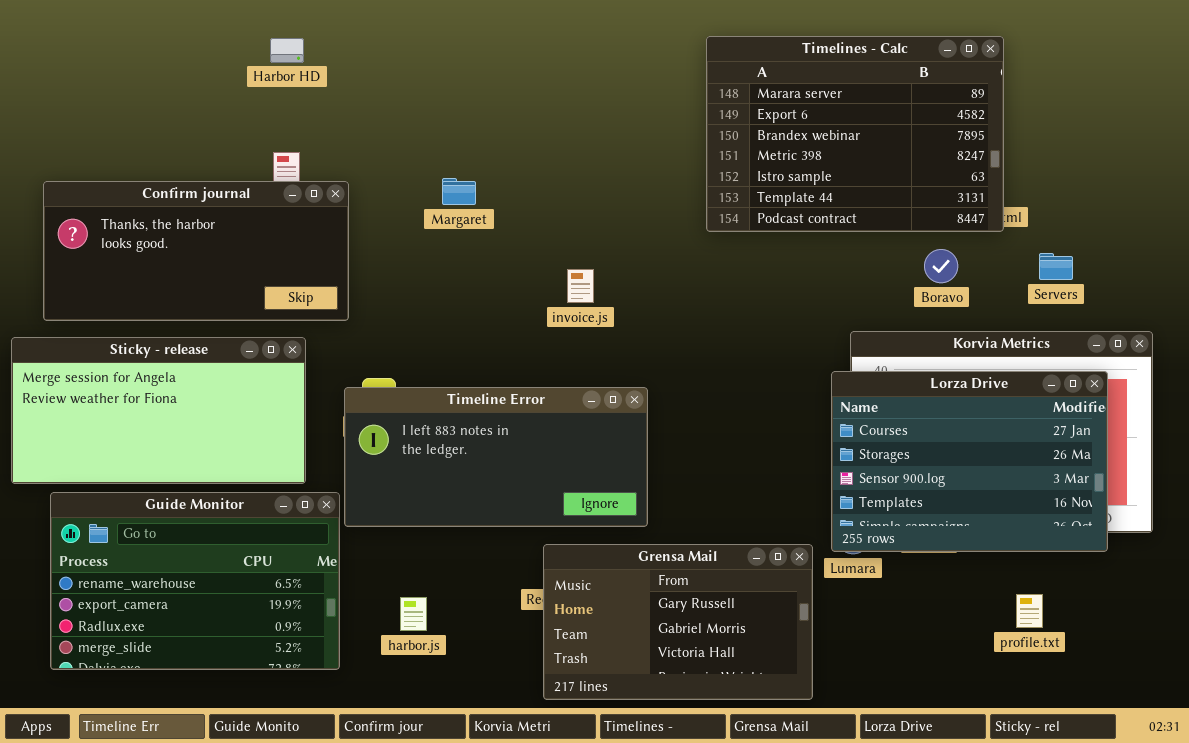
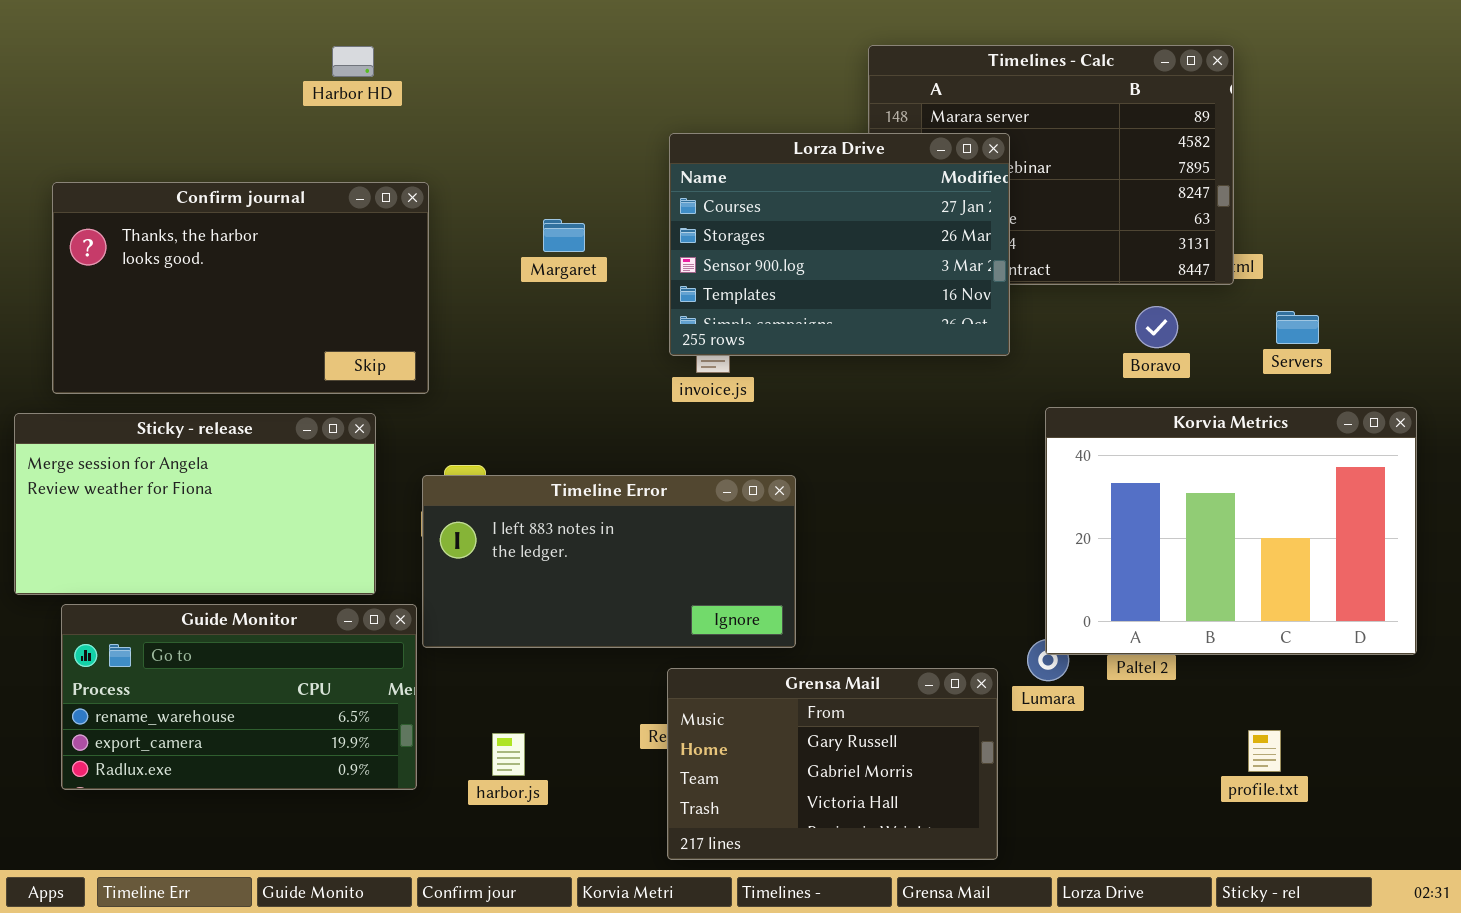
Confirm journal: [43,181,349,321] -> [52,182,429,394], resized
Lorza Drive: [831,371,1108,552] -> [669,133,1010,356], moved
Guide Monitor: [50,492,340,670] -> [61,604,417,790], resized

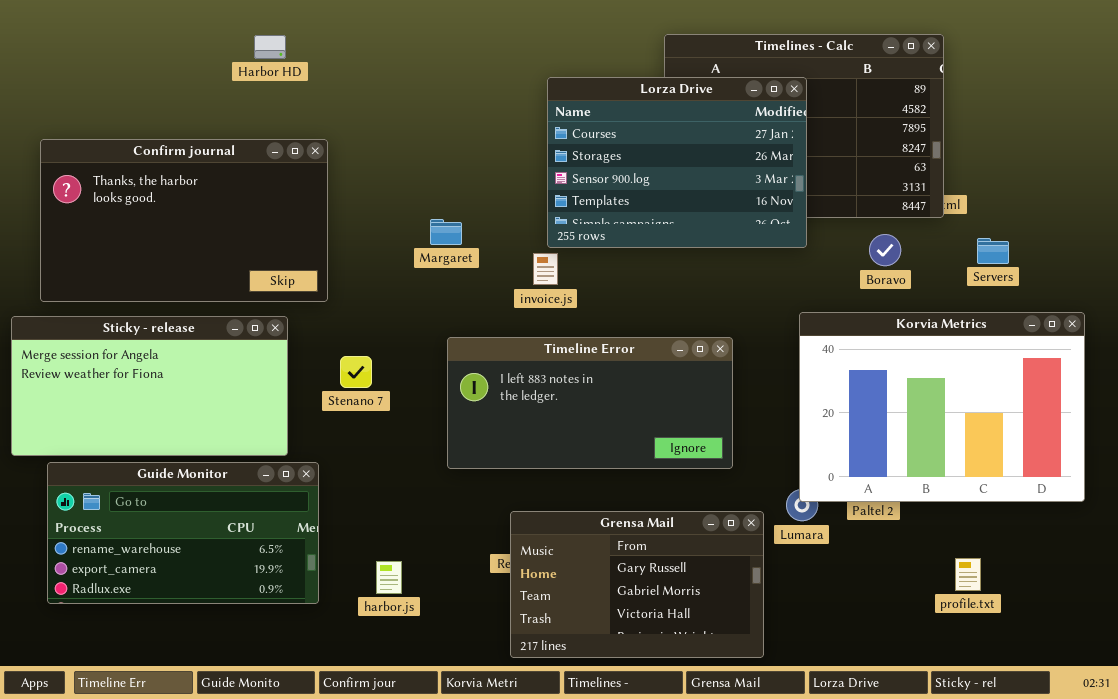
Lorza Drive: [669,133,1010,356] -> [547,77,807,248], moved
Margaret: [543,219,585,252] -> [430,219,462,245], moved
Timeline Error: [422,475,796,648] -> [447,337,733,469], moved

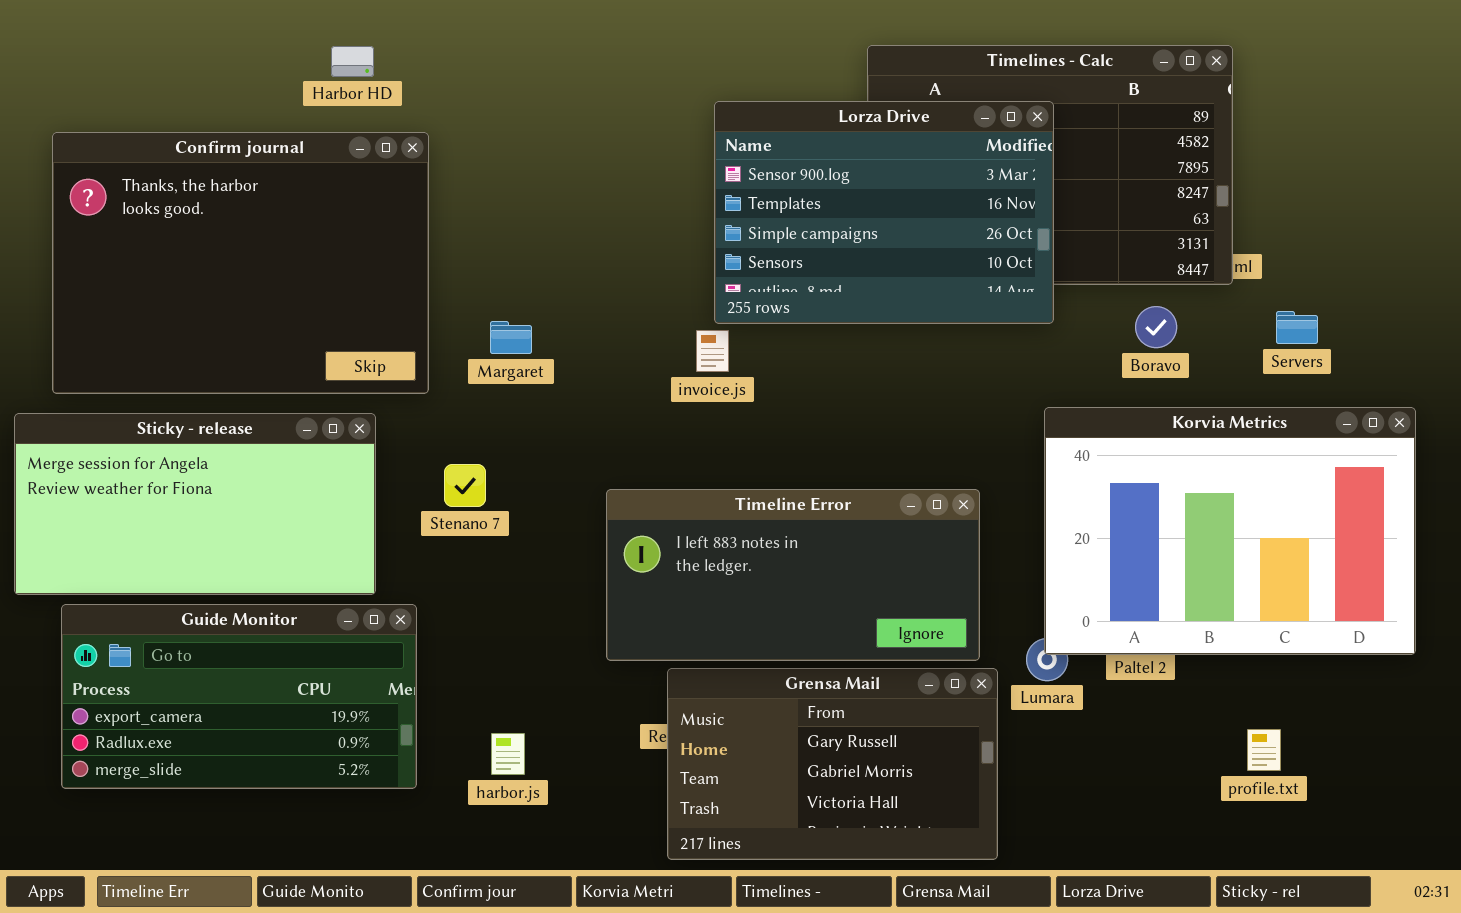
Lorza Drive: [547,77,807,248] -> [714,101,1054,324], scrolled down 2 rows
Confirm journal: [40,139,328,302] -> [52,132,429,394], resized
Margaret: [430,219,462,245] -> [490,321,532,354], moved
Timeline Error: [447,337,733,469] -> [606,489,980,661], moved
Guide Monitor: [47,462,319,604] -> [61,604,417,789], scrolled down 1 row

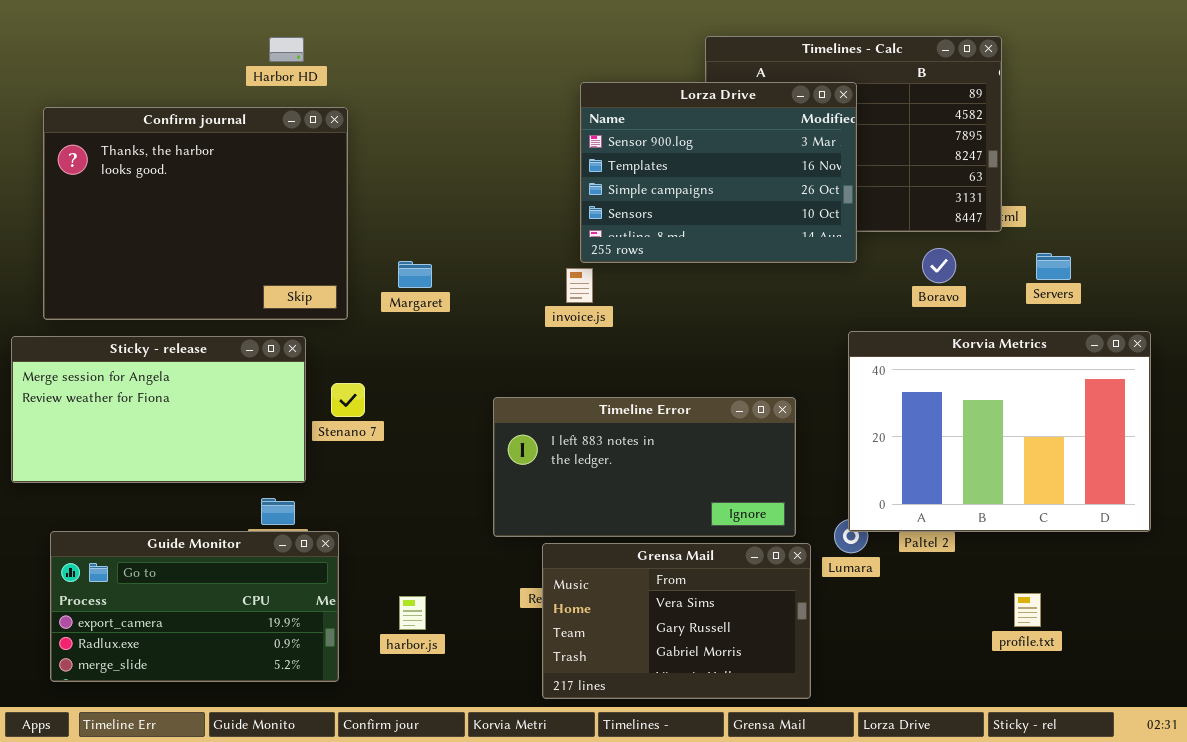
Stenano 7: [444,464,486,507] -> [331,383,365,417], moved
Guide Monitor: [61,604,417,789] -> [50,531,339,682], moved
Grensa Mail: [667,668,998,860] -> [542,543,811,699], scrolled up 1 row

